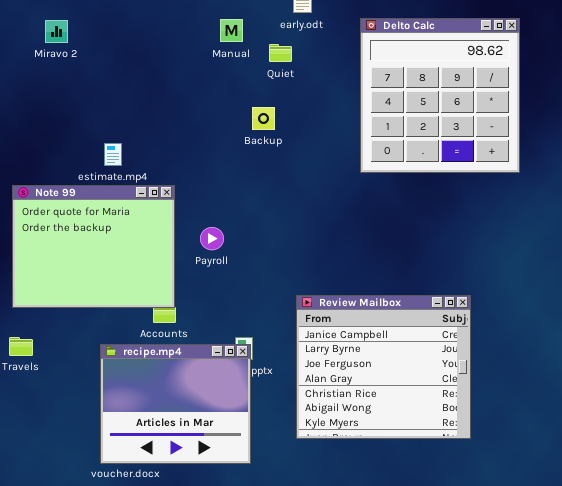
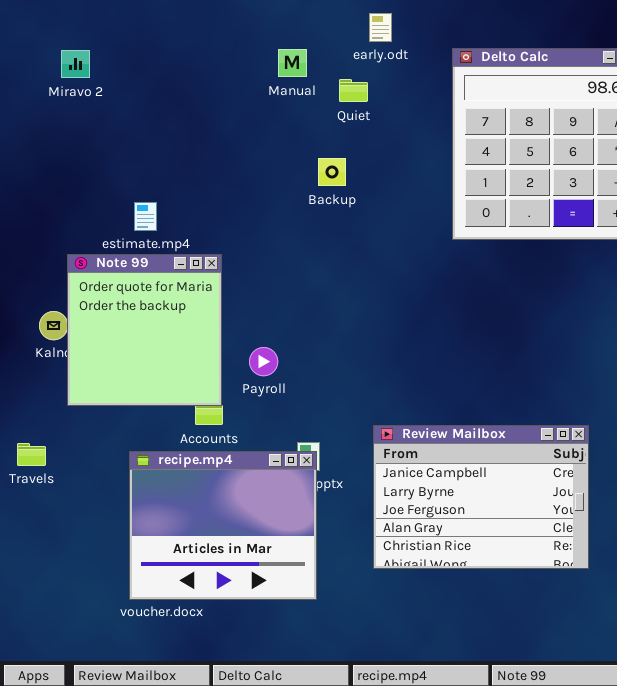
Note 99: [12,185,175,308] -> [67,254,222,406], resized
Payroll: [200,227,224,250] -> [249,347,278,376], moved
Review Mailbox: [296,295,471,439] -> [373,425,589,569], resized

